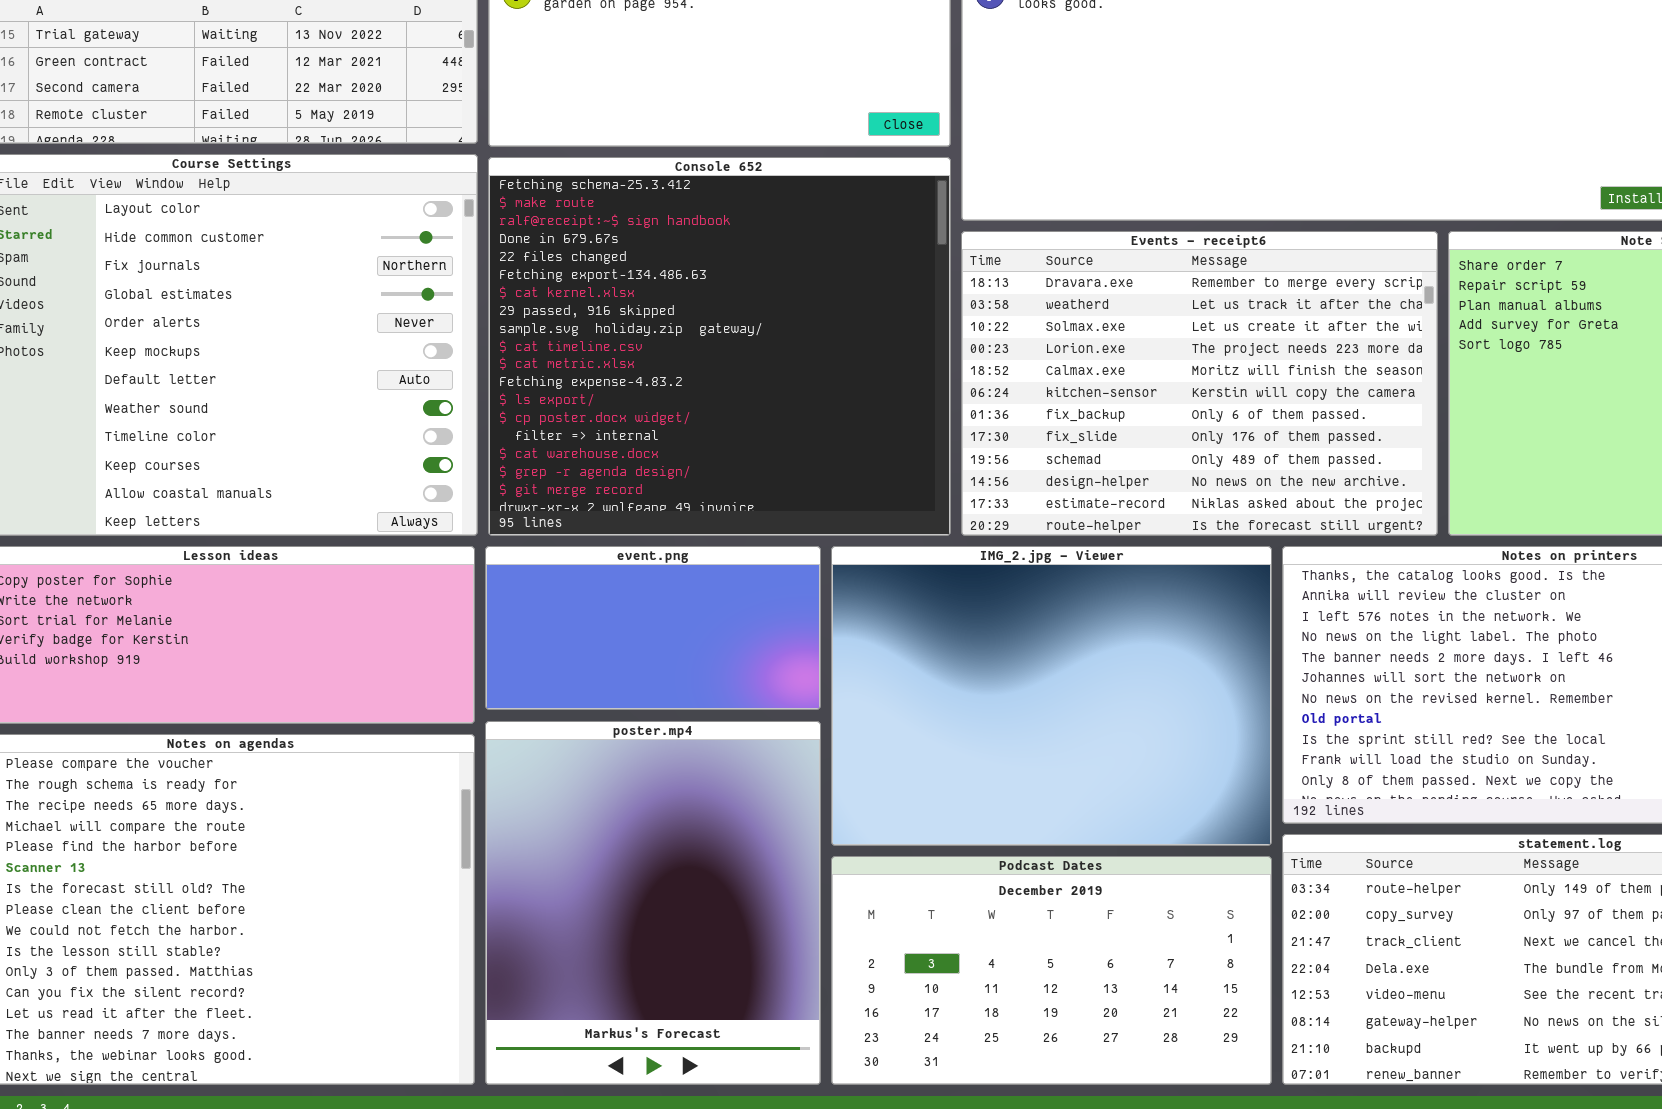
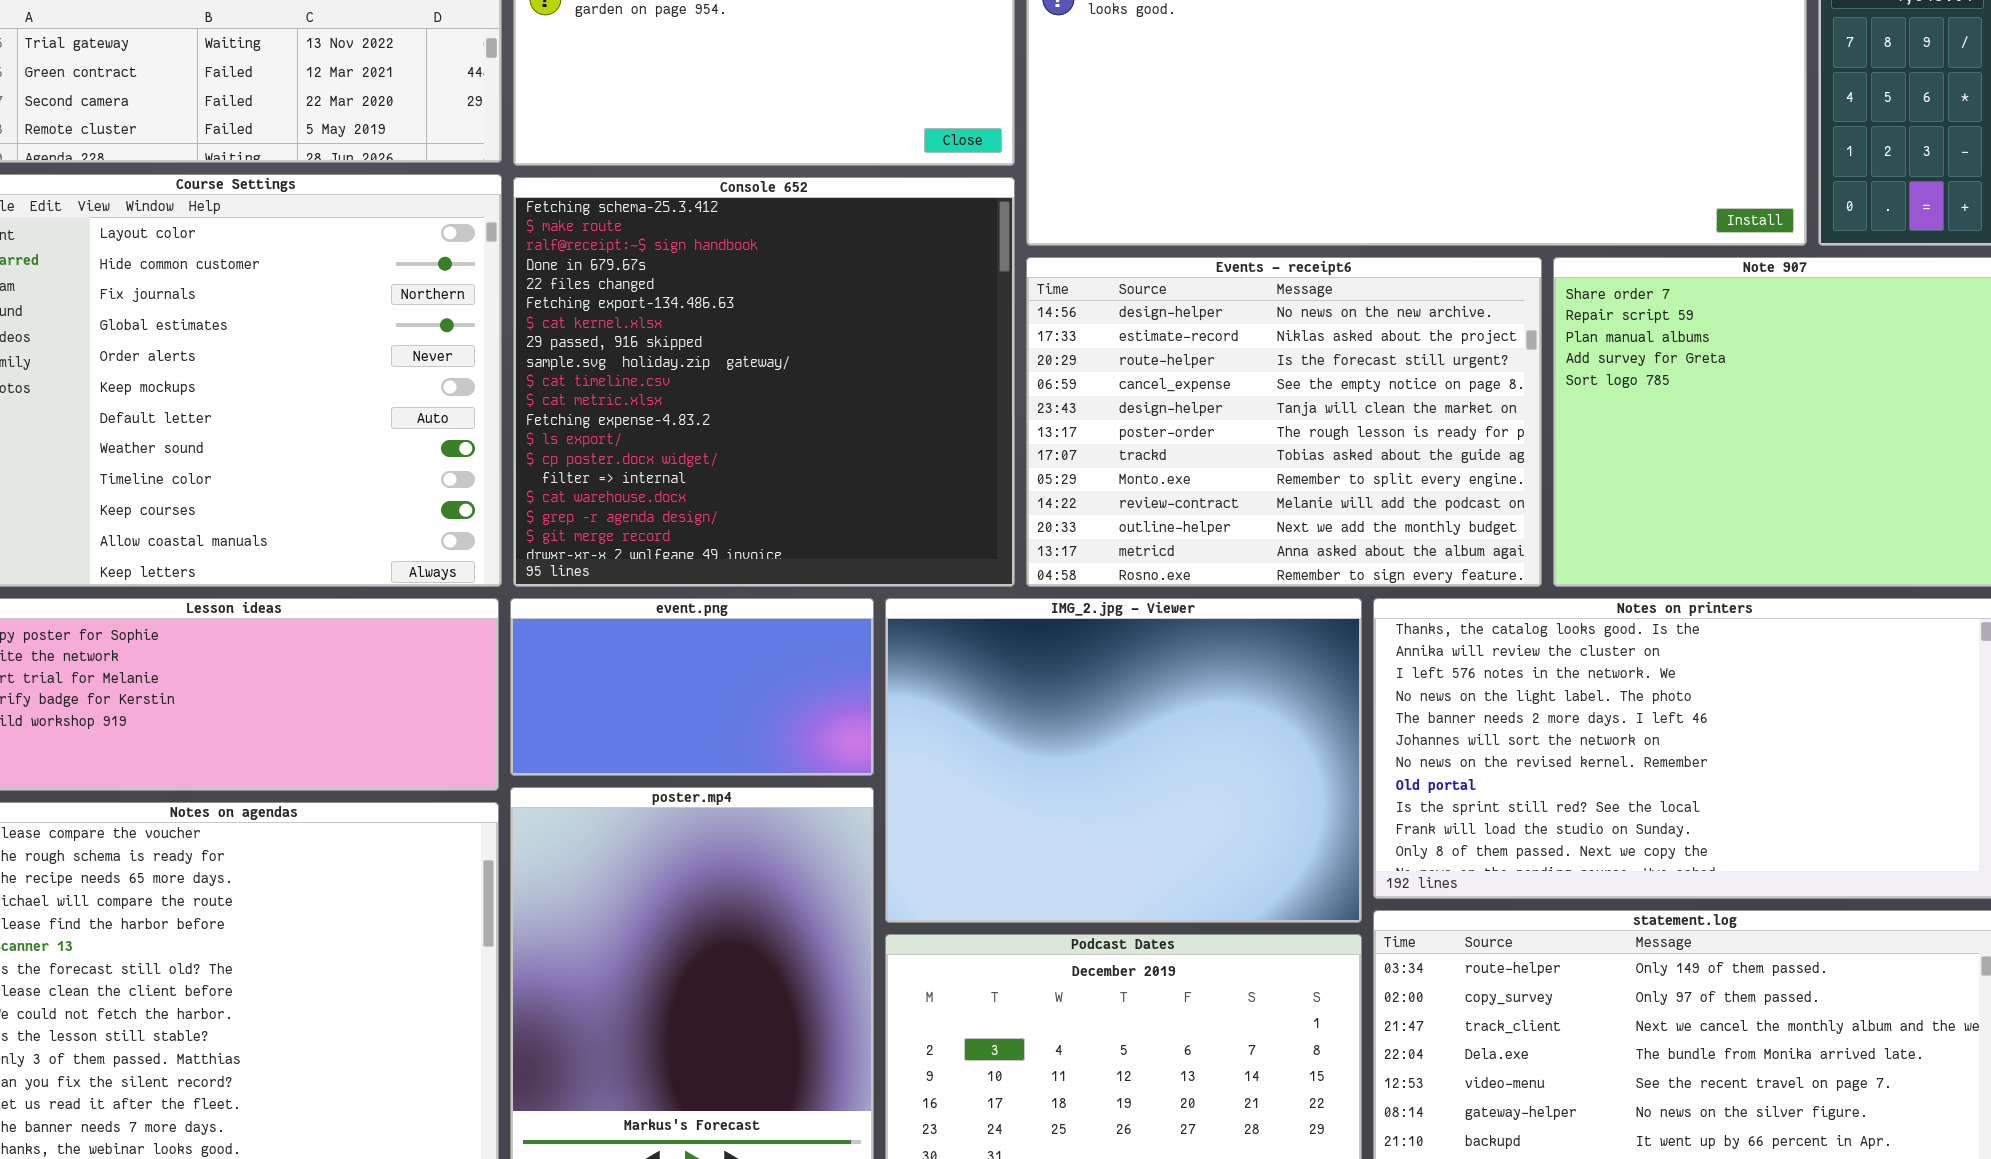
Events - receipt6: [961,231,1438,536] -> [1026,257,1542,587], scrolled down 9 rows

